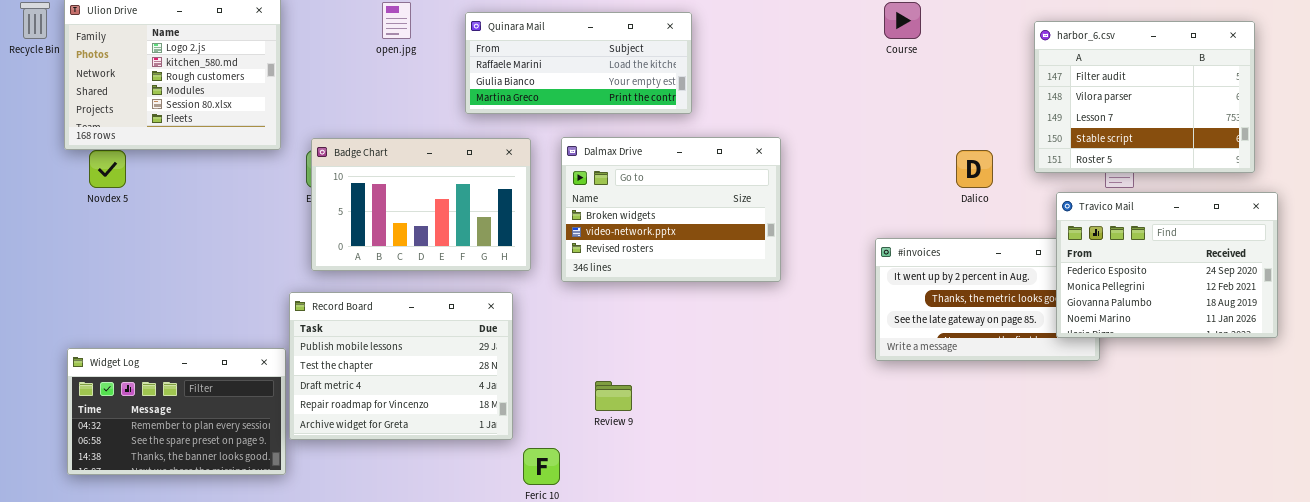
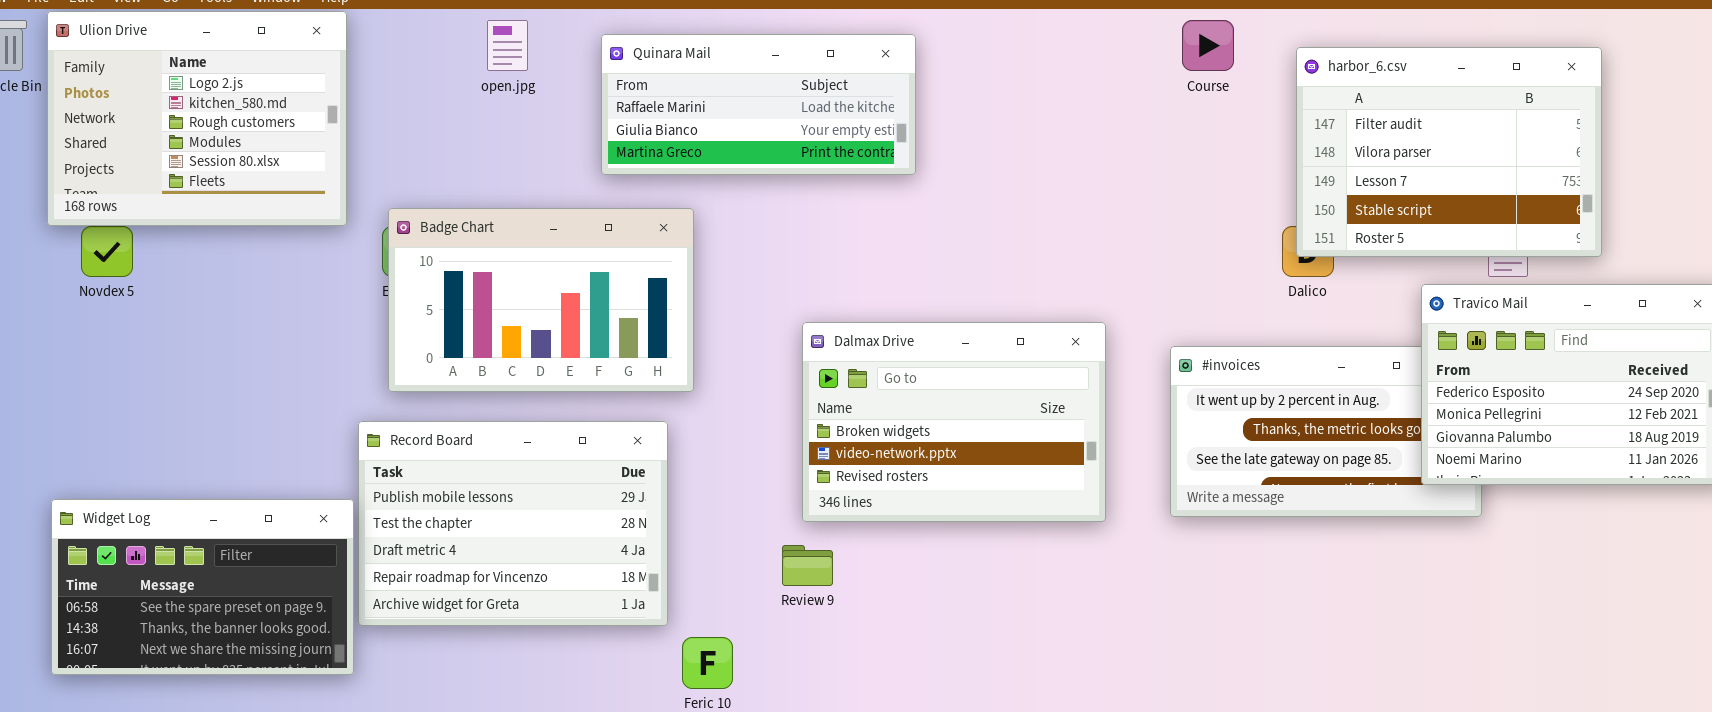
harbor_6.csv: [1034,21,1255,173] -> [1296,47,1602,257], moved
Dalmax Drive: [561,137,781,282] -> [802,322,1106,522], moved
Widget Log: [67,348,286,475] -> [51,499,354,675], scrolled down 1 row

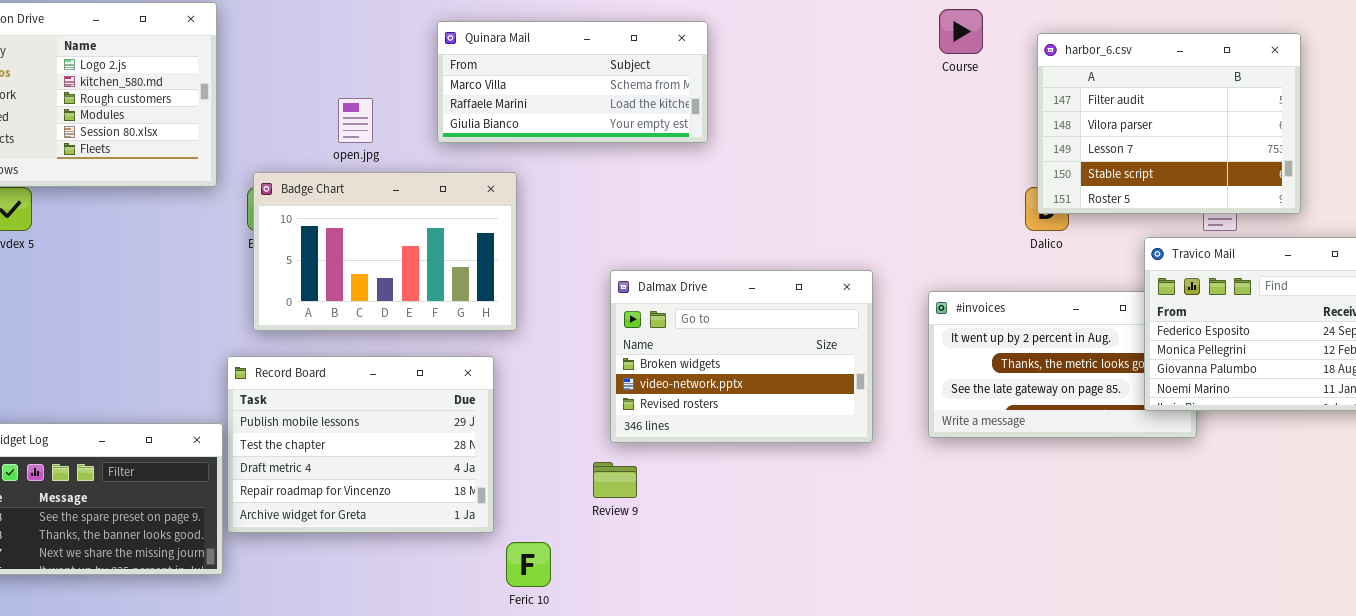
open.jpg: [487,20,528,71] -> [338,98,373,143], moved
Quinara Mail: [601,34,916,175] -> [437,21,708,143], scrolled up 1 row

